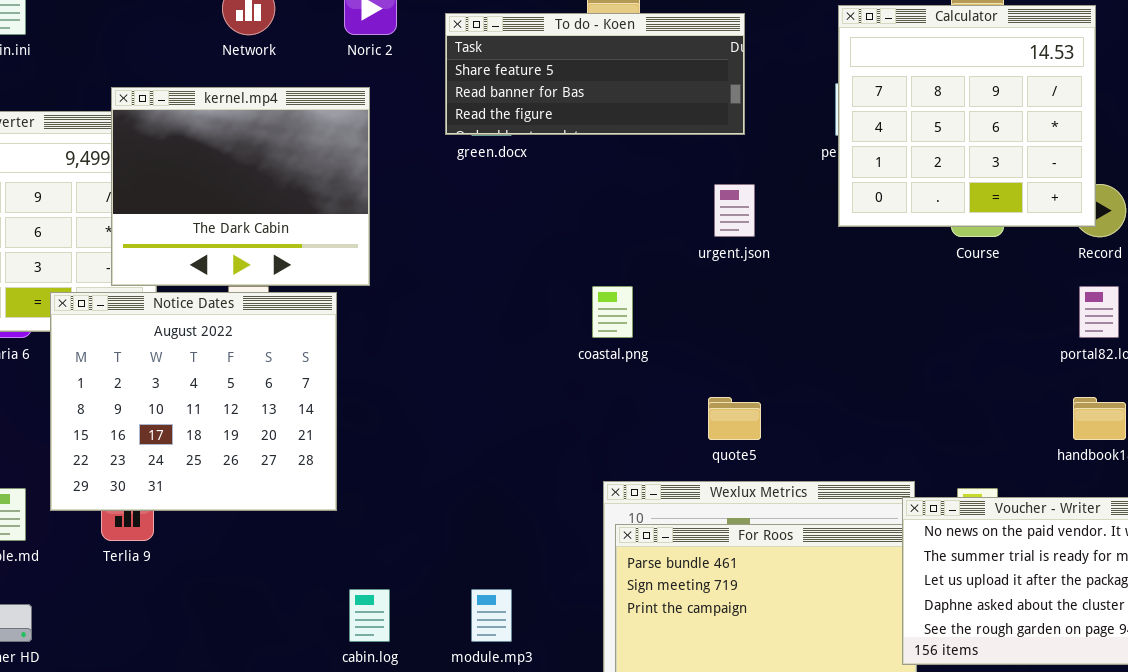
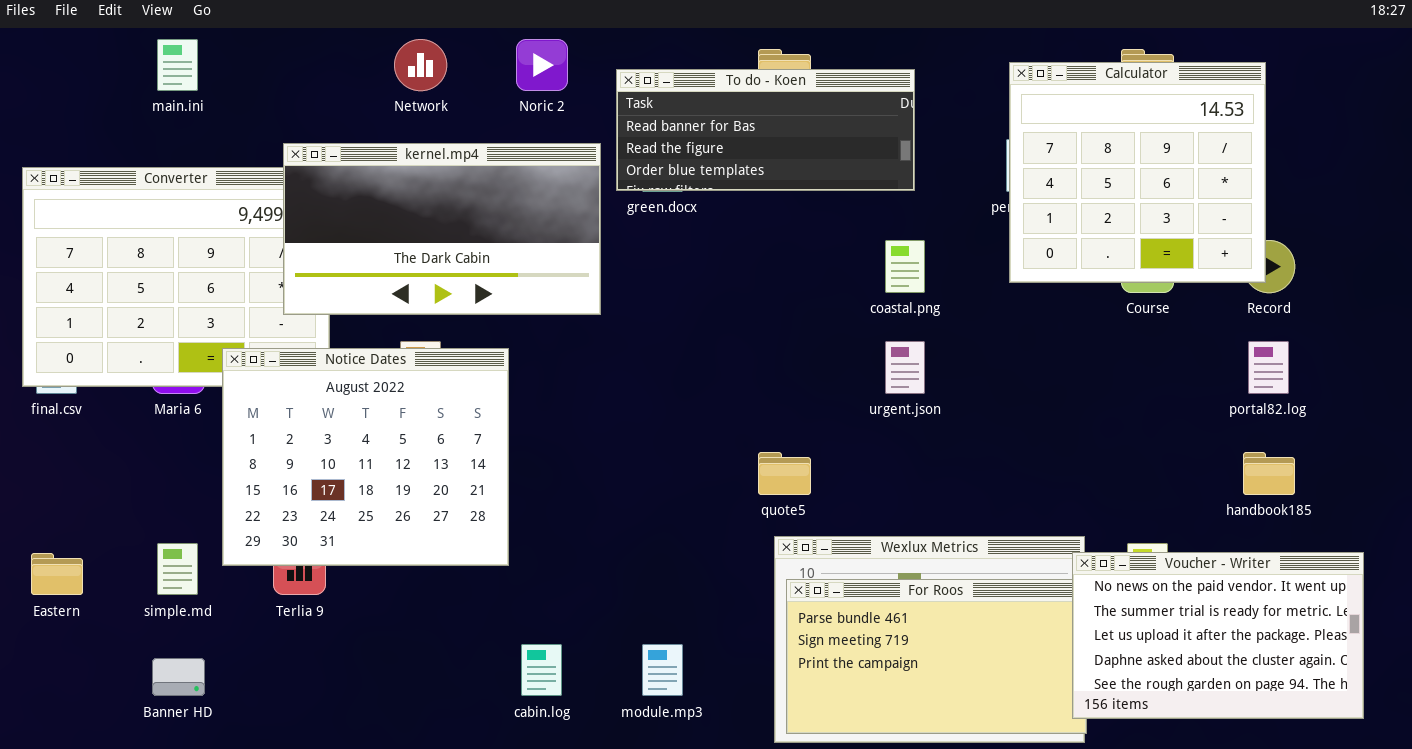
To do - Koen: [445,13,745,135] -> [616,69,915,191], scrolled down 1 row
kernel.mp4: [111,87,370,286] -> [283,143,601,315], resized
urgent.json: [714,184,755,237] -> [885,341,925,394], moved
coastal.png: [592,286,633,338] -> [885,240,925,293], moved
quote5: [708,397,761,440] -> [758,452,811,495], moved

